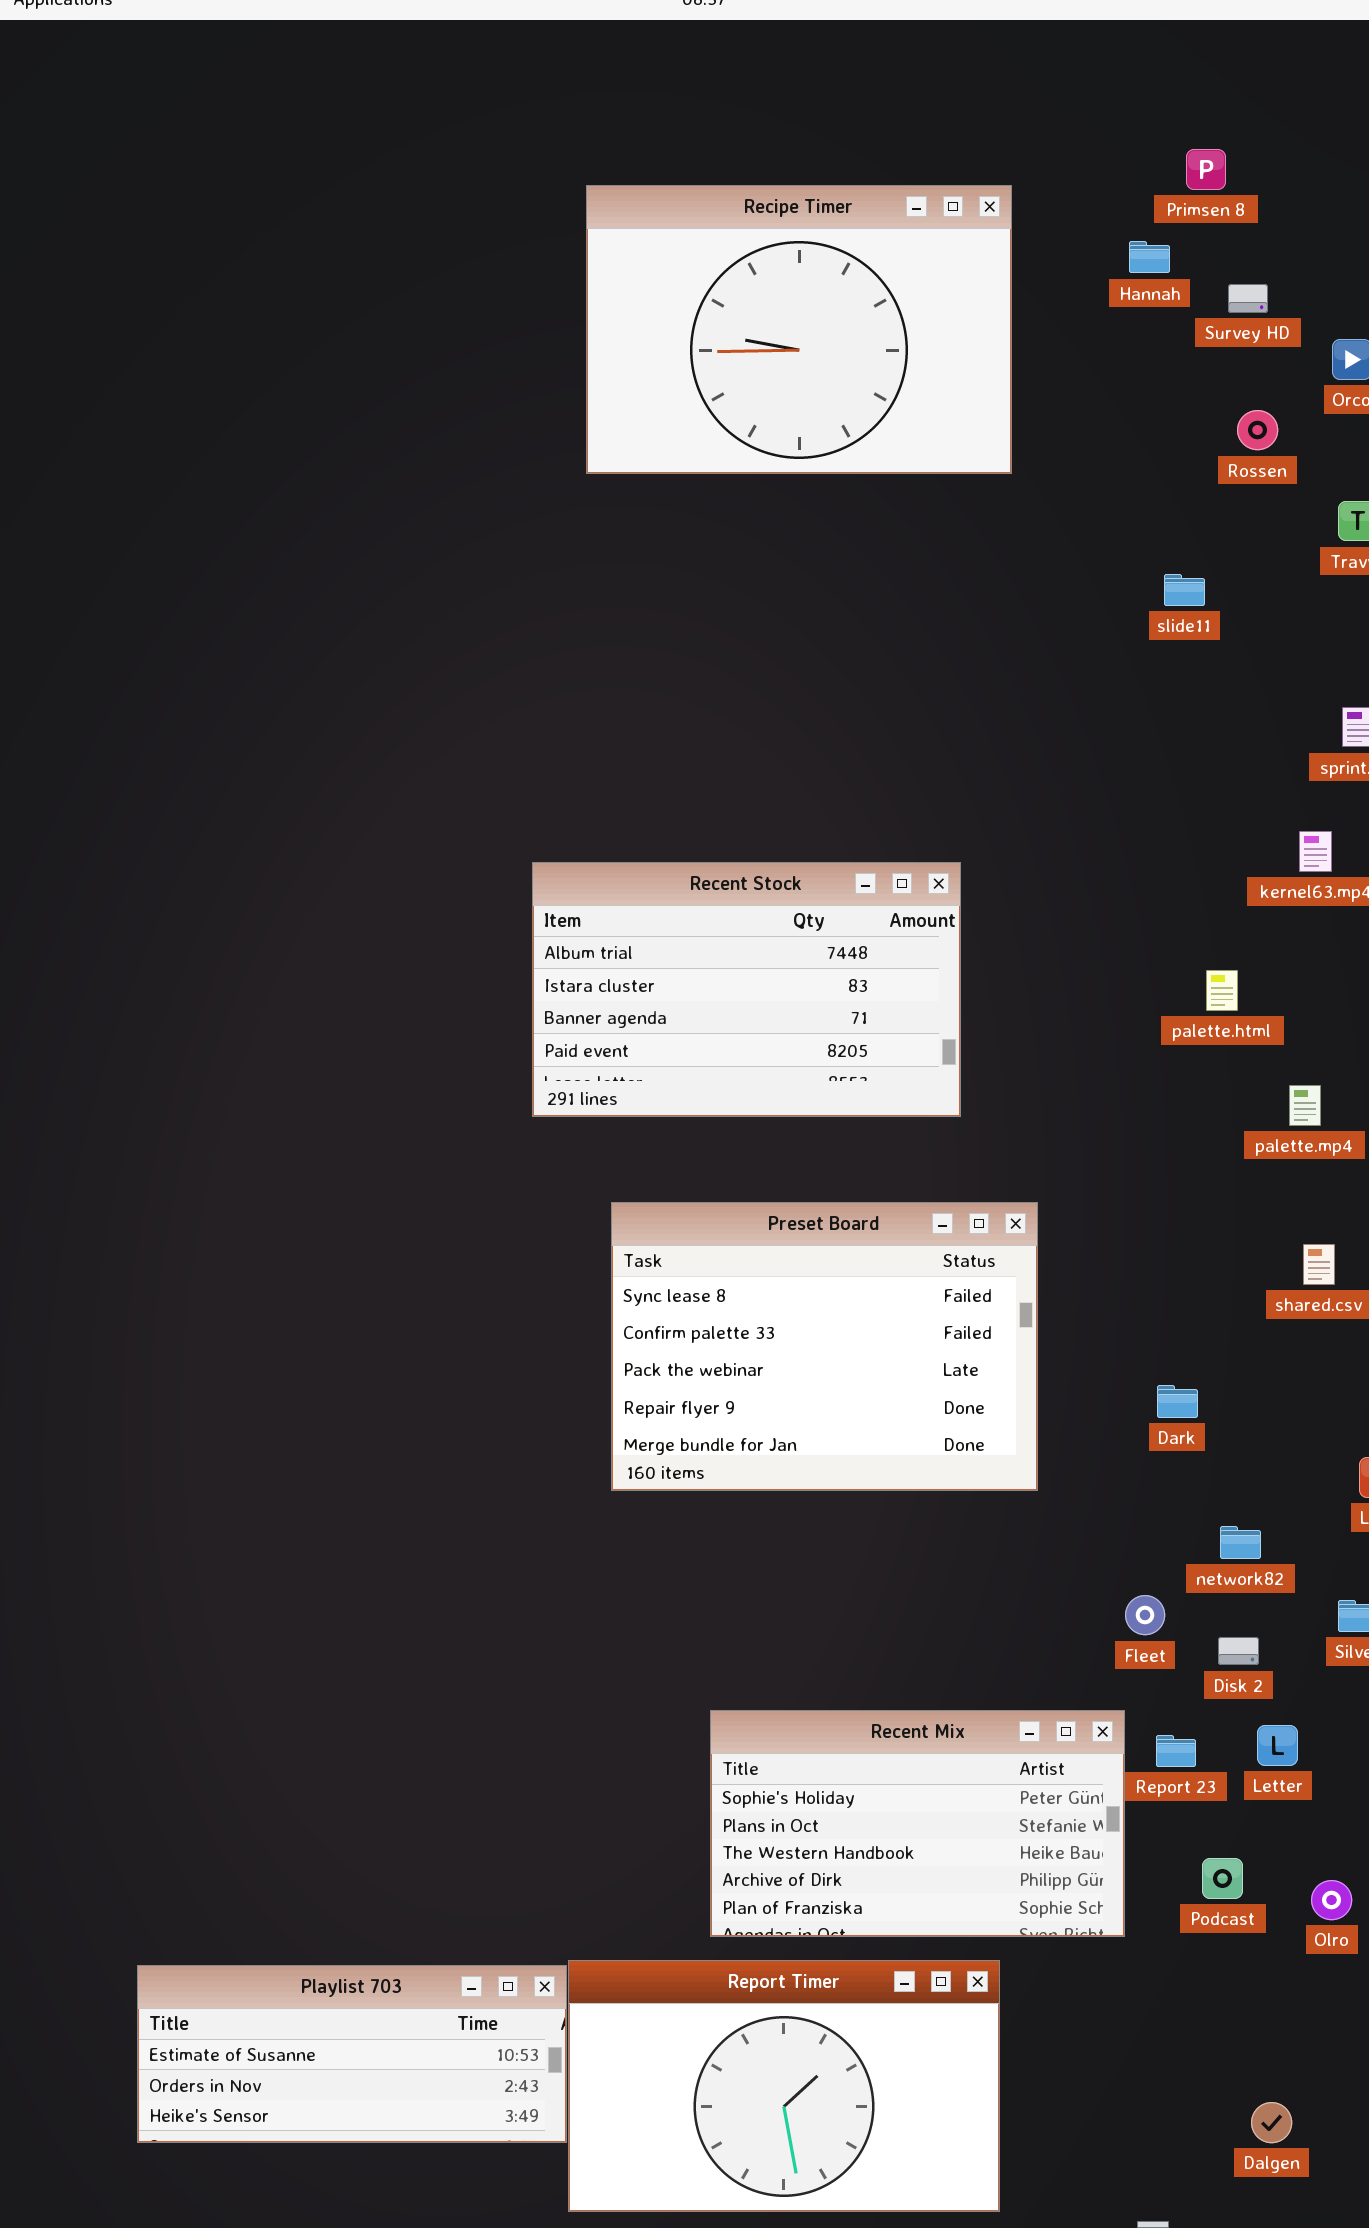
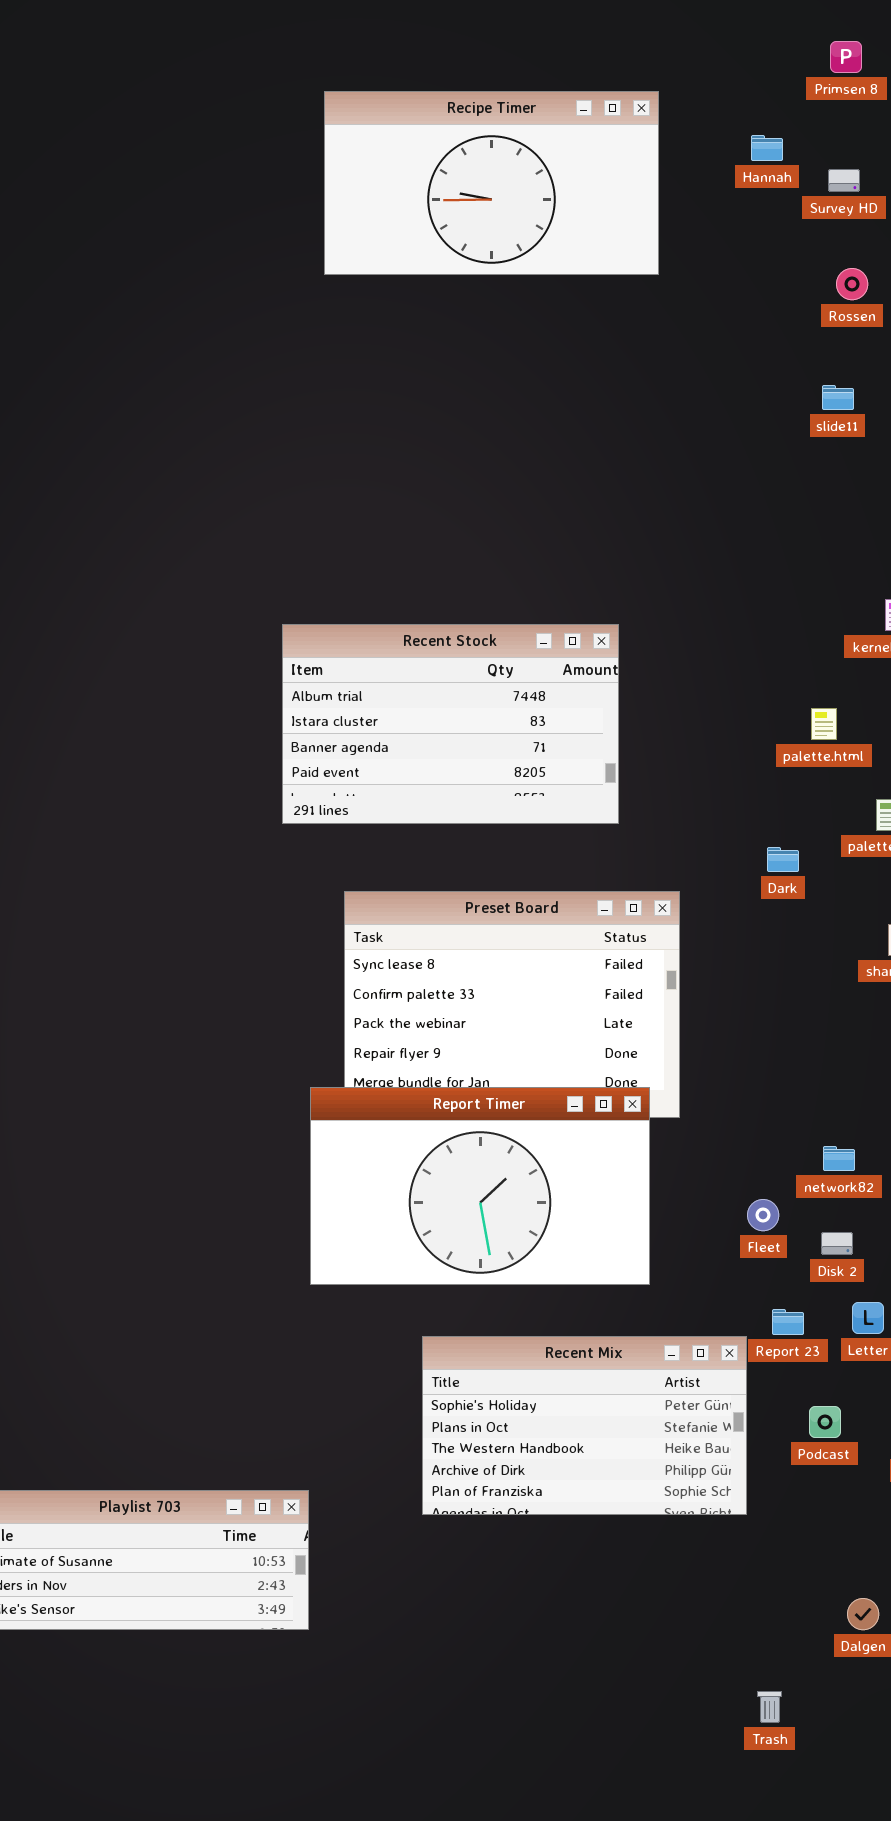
Primsen 8: [1186,149,1226,190] -> [830,41,862,73], moved
Recipe Timer: [586,185,1012,474] -> [324,91,659,275], resized
slide11: [1164,574,1205,606] -> [822,385,854,410], moved
Dark: [1157,1385,1198,1418] -> [767,847,799,872], moved
Recent Mix: [710,1710,1125,1937] -> [422,1336,747,1515], moved
Report Timer: [568,1960,1000,2212] -> [310,1087,650,1285], moved

